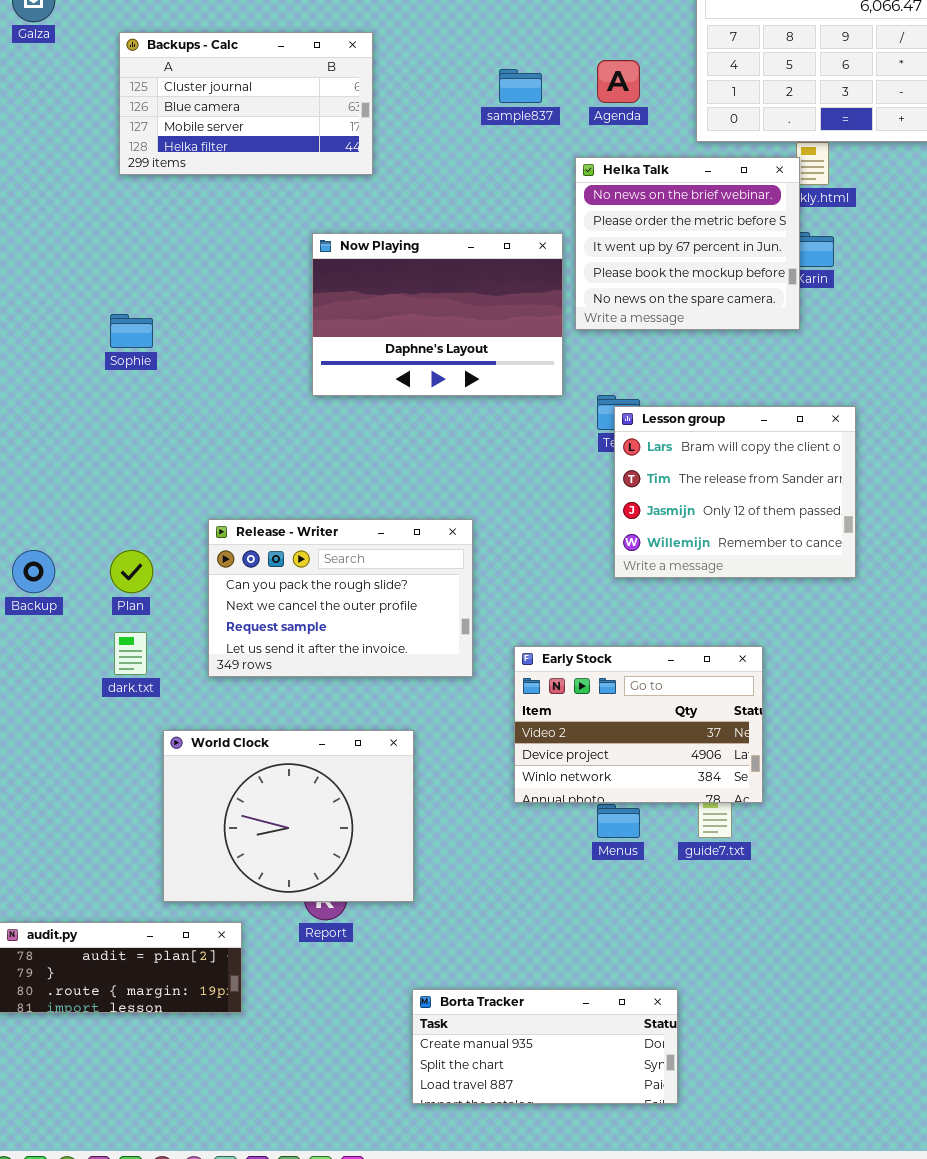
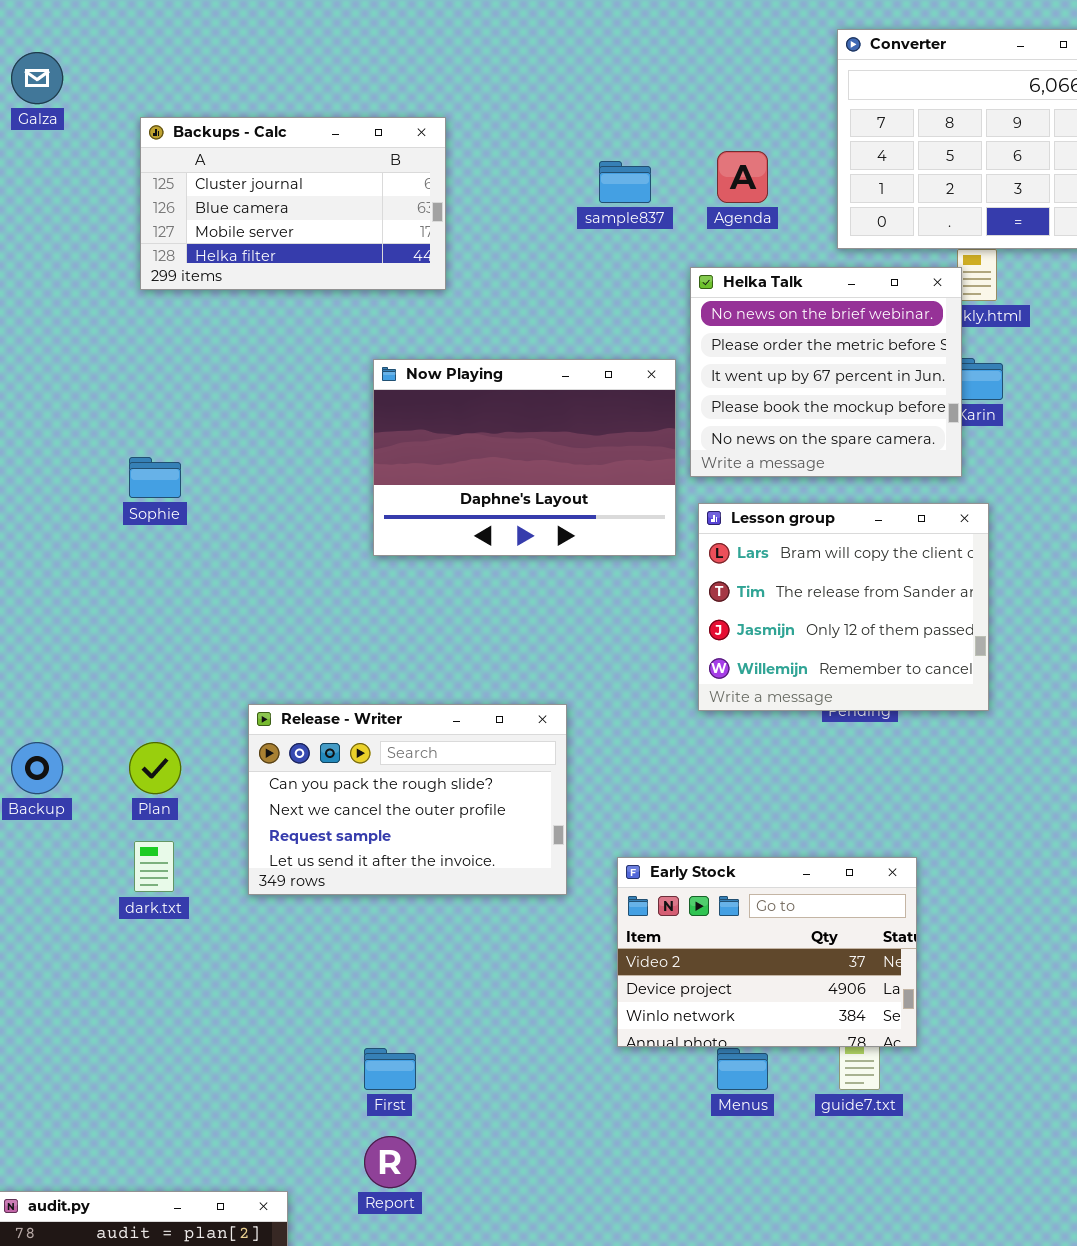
Lesson group: [614,406,856,578] -> [698,503,989,711], moved
World Clock: [163,730,414,902] -> none, closed

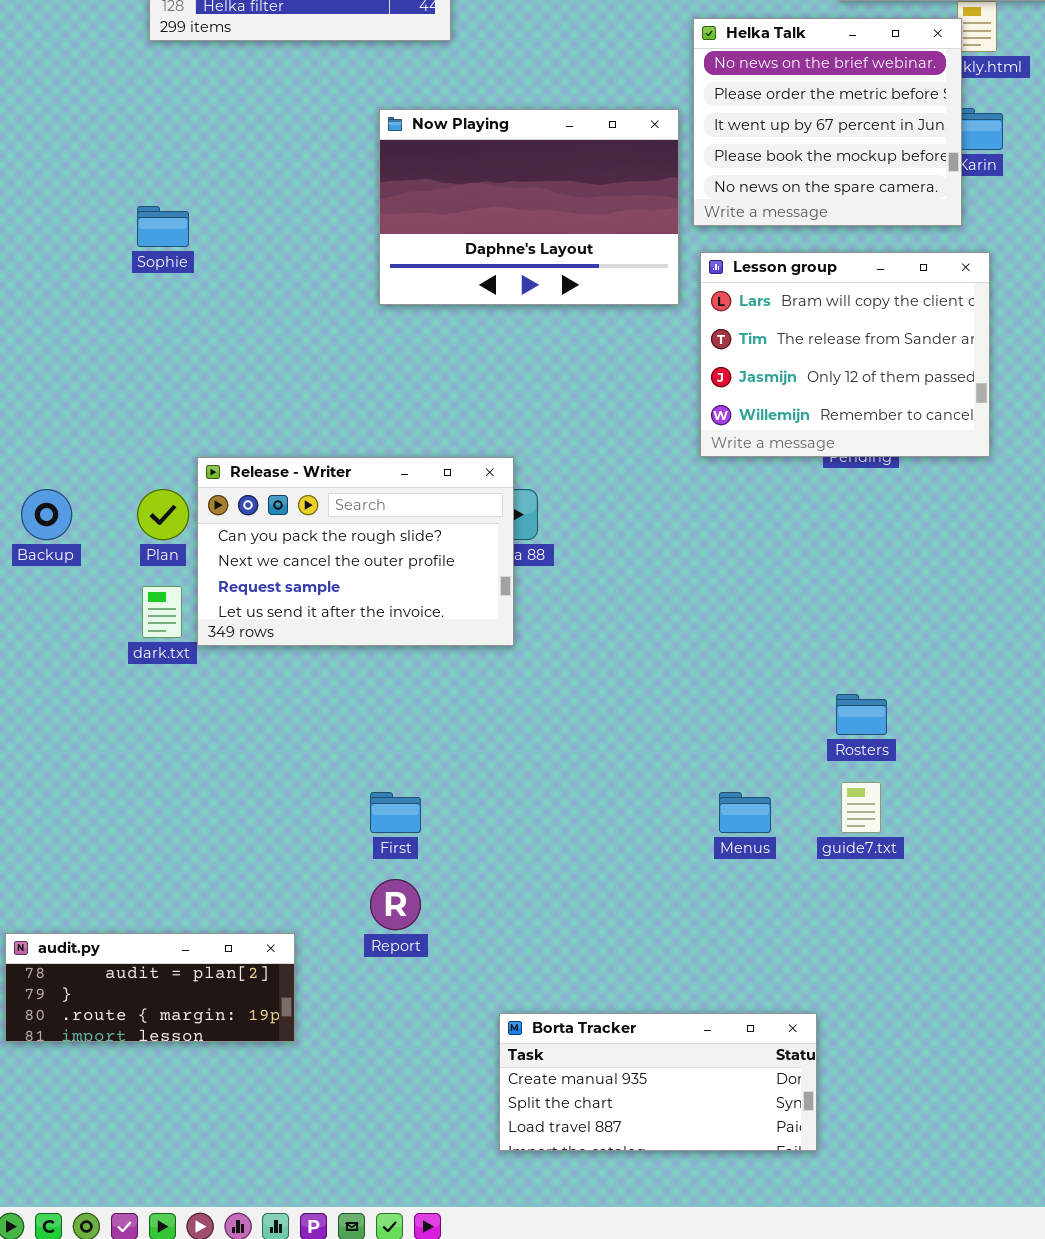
Release - Writer: [248,704,567,895] -> [197,457,514,646], moved
Early Stock: [617,857,917,1047] -> none, closed

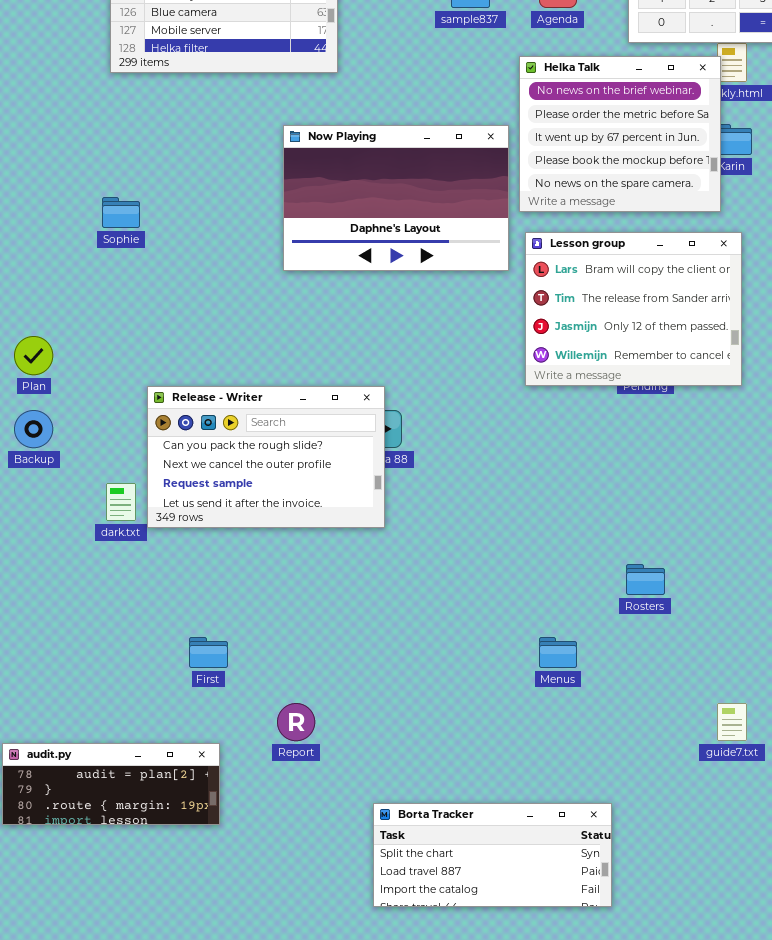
Plan: [137,489,189,540] -> [14,336,53,375], moved
guide7.txt: [841,782,881,833] -> [717,703,747,741], moved
First: [370,792,421,833] -> [189,637,228,668], moved
Borta Tracker: [499,1013,817,1151] -> [373,803,612,907], scrolled down 1 row

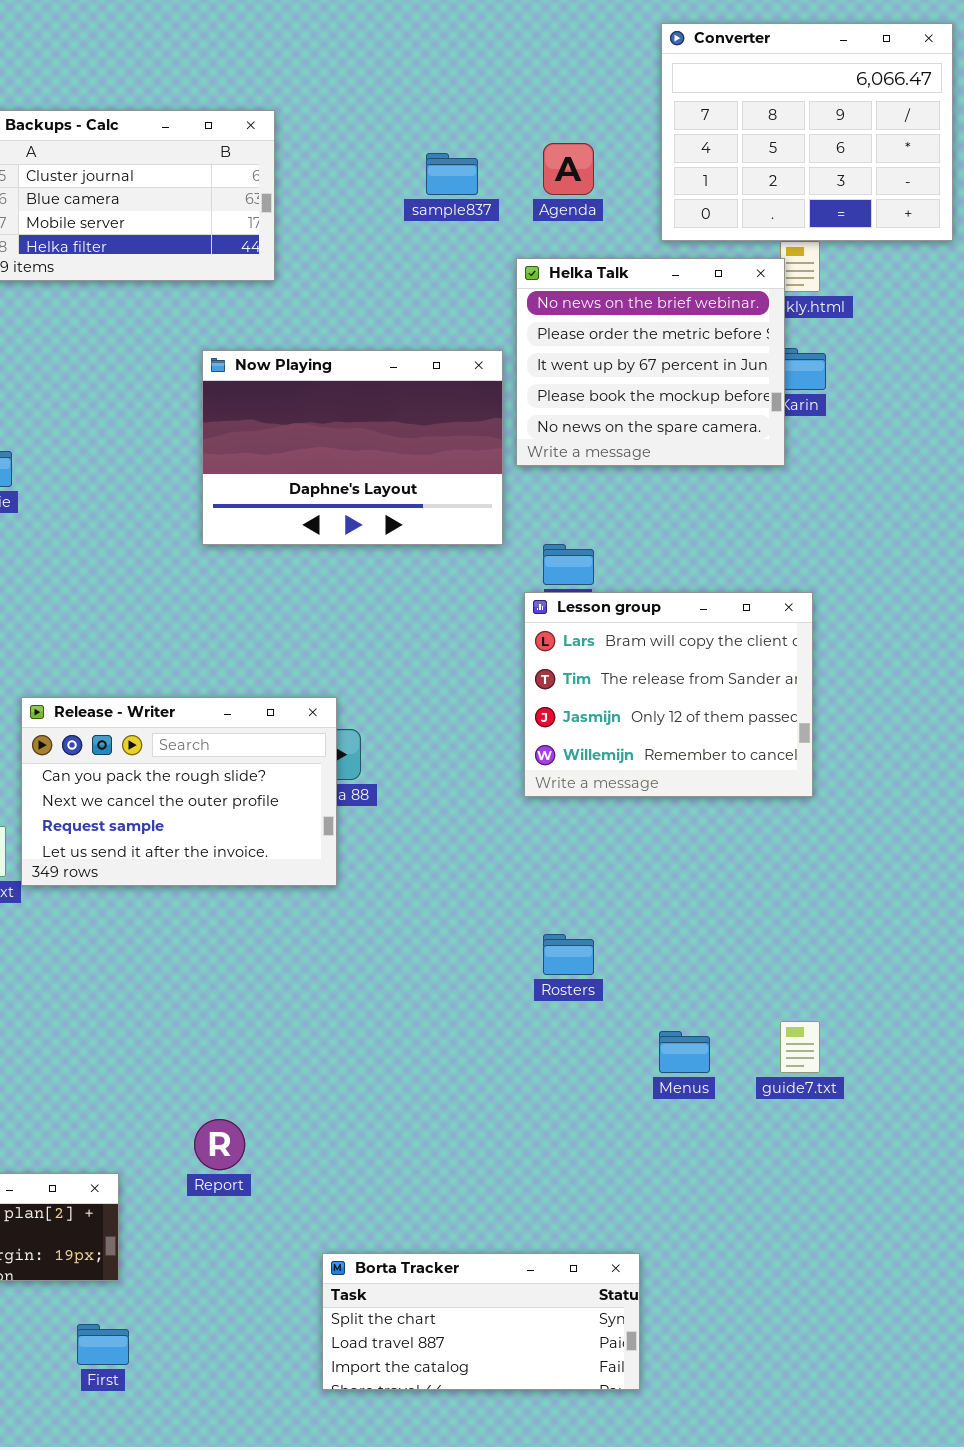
Lesson group: [525,232,742,386] -> [524,592,813,797], moved
Rosters: [626,564,665,595] -> [543,934,594,975], moved
First: [189,637,228,668] -> [77,1324,129,1365], moved
Menus: [539,637,577,668] -> [659,1031,710,1073], moved
guide7.txt: [717,703,747,741] -> [780,1021,820,1073], moved

